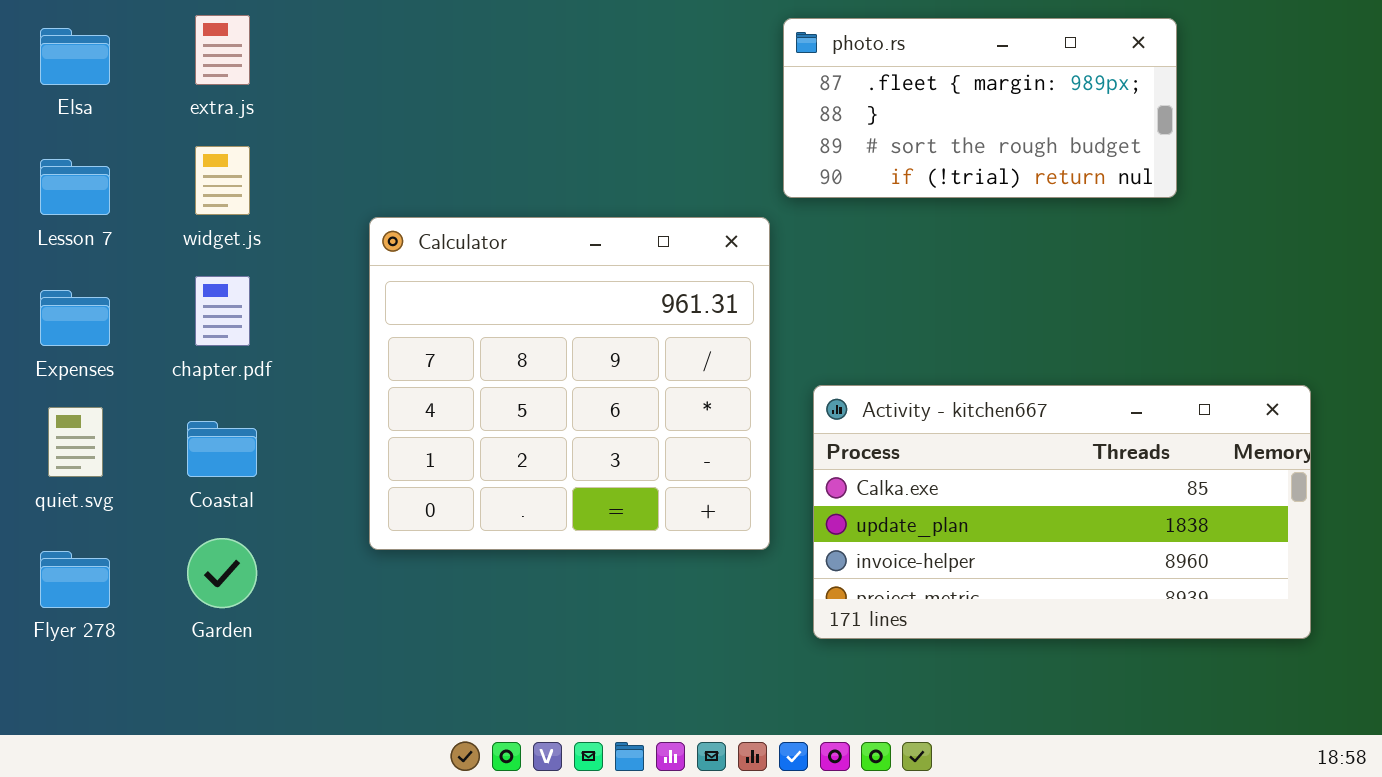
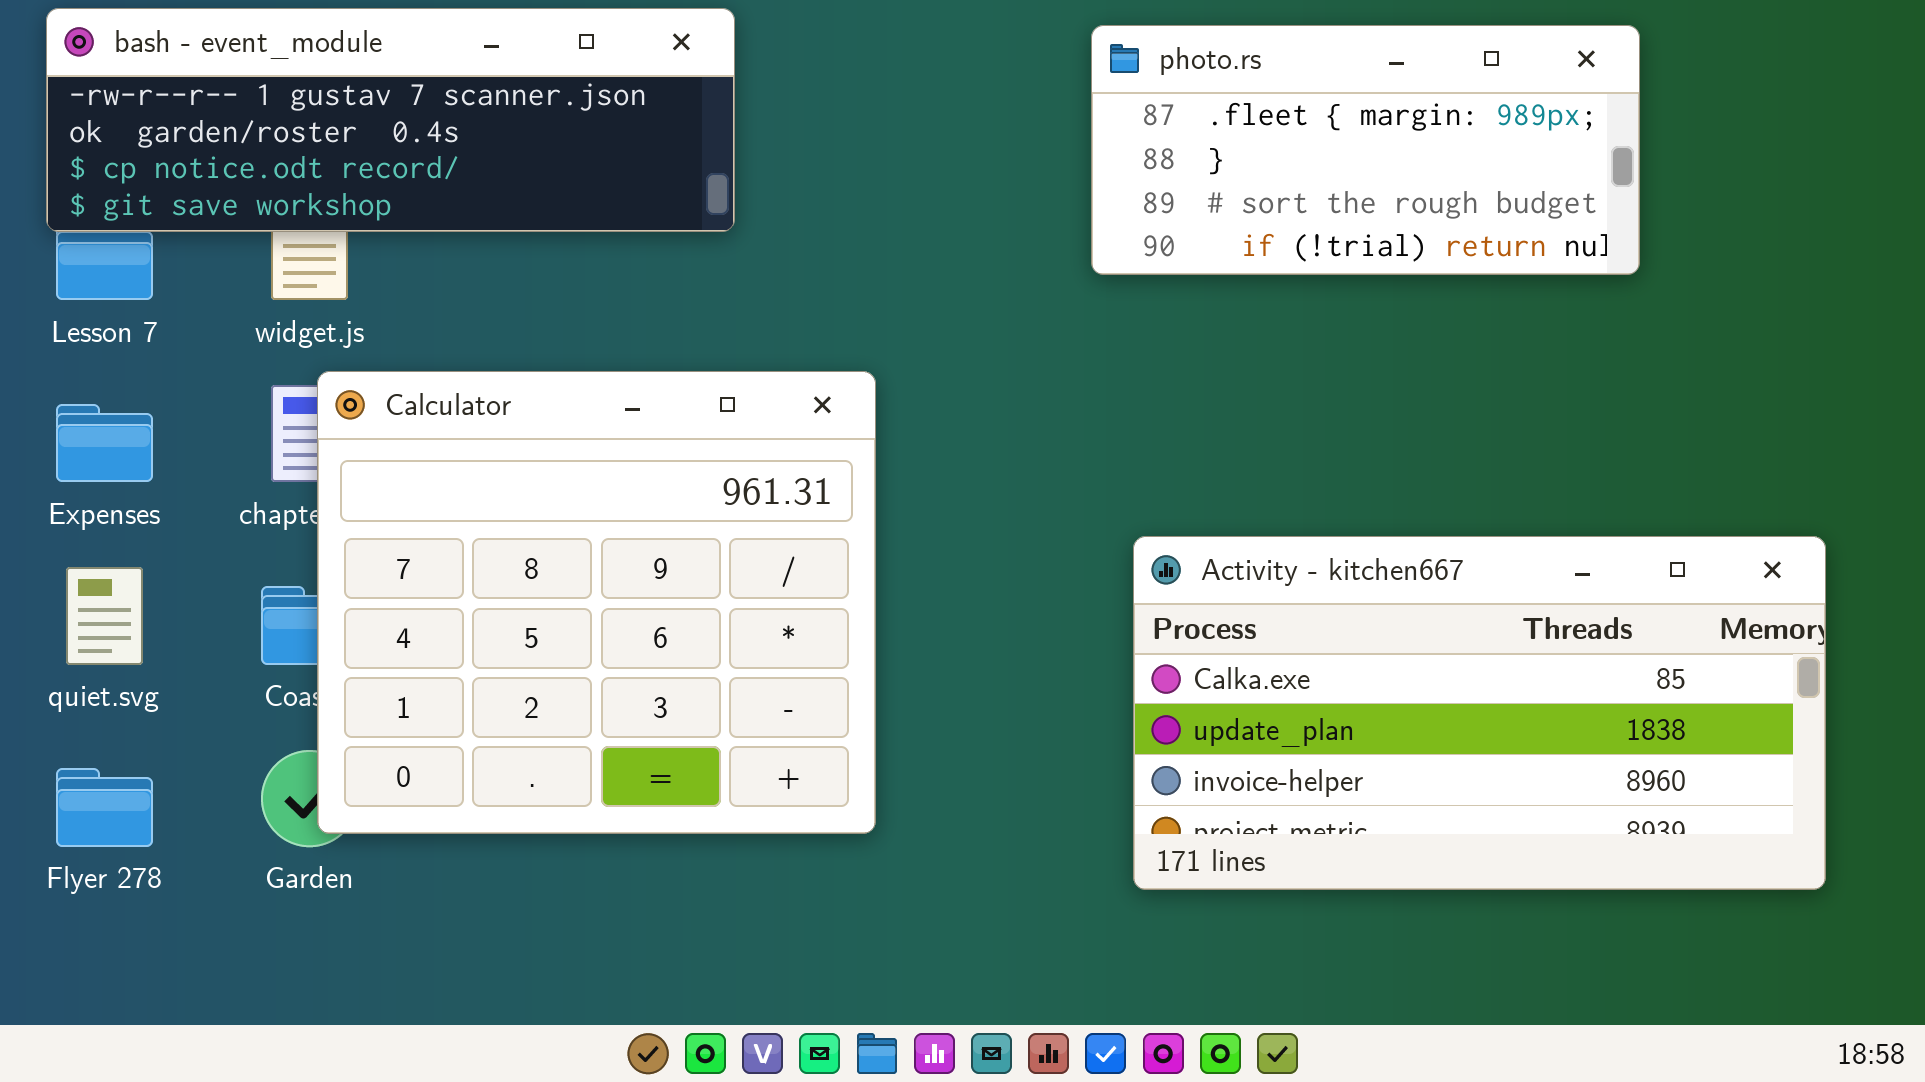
bash - event_module: none -> [46,8,735,232], opened
Calculator: [369,217,770,550] -> [317,371,876,834], moved

